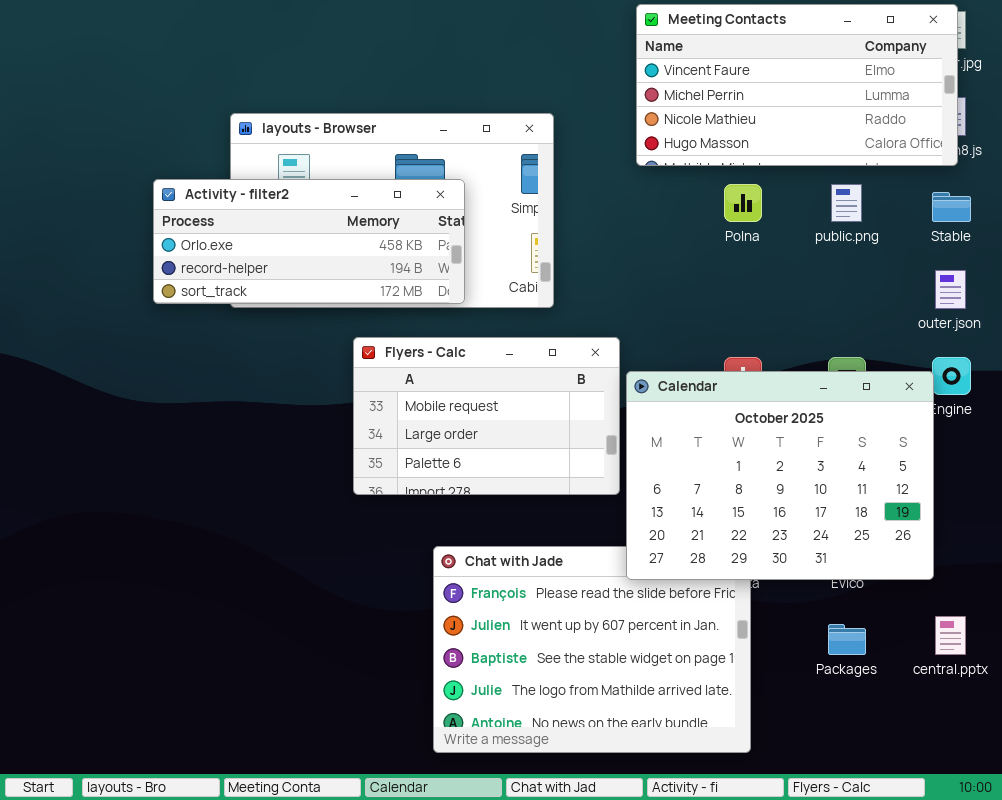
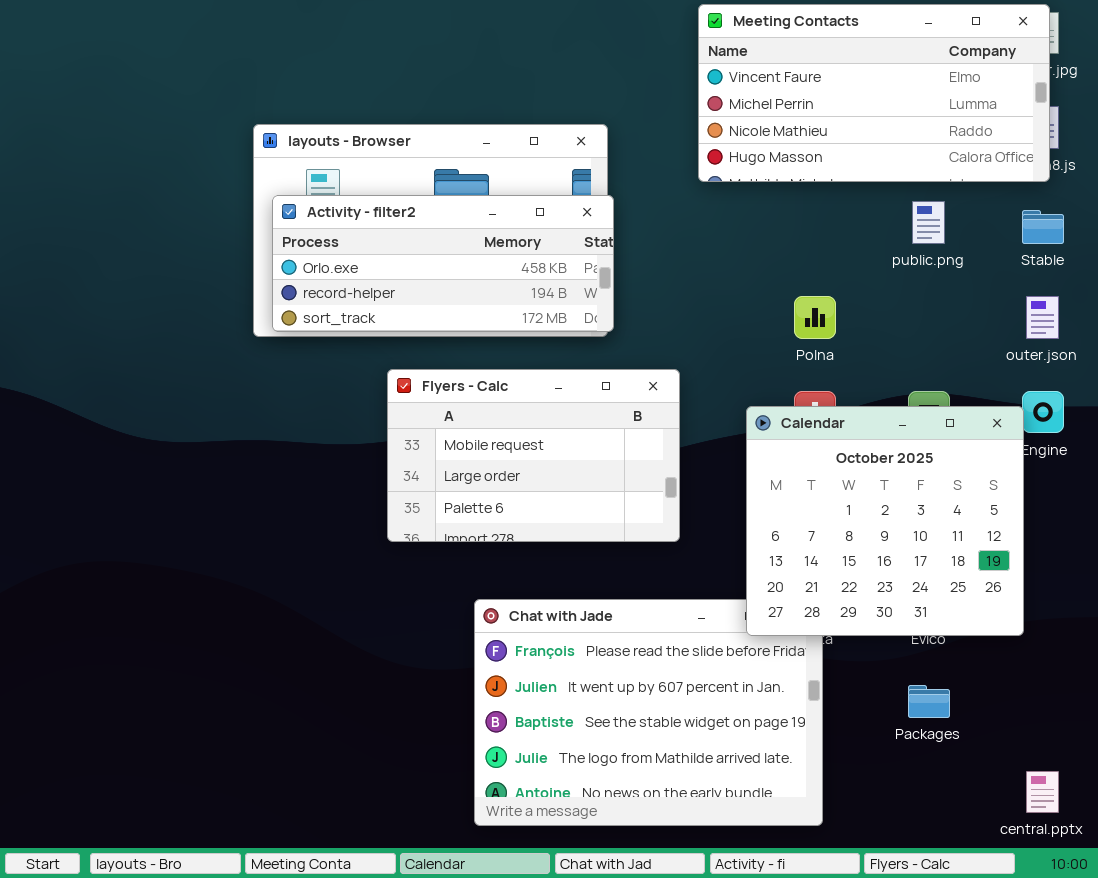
Activity - filter2: [153,179,465,304] -> [272,195,614,332], moved
Polna: [724,184,762,222] -> [794,296,836,339], moved
Calendar: [626,371,934,580] -> [746,406,1024,636], resized
central.pptx: [935,616,966,655] -> [1026,771,1059,813], moved

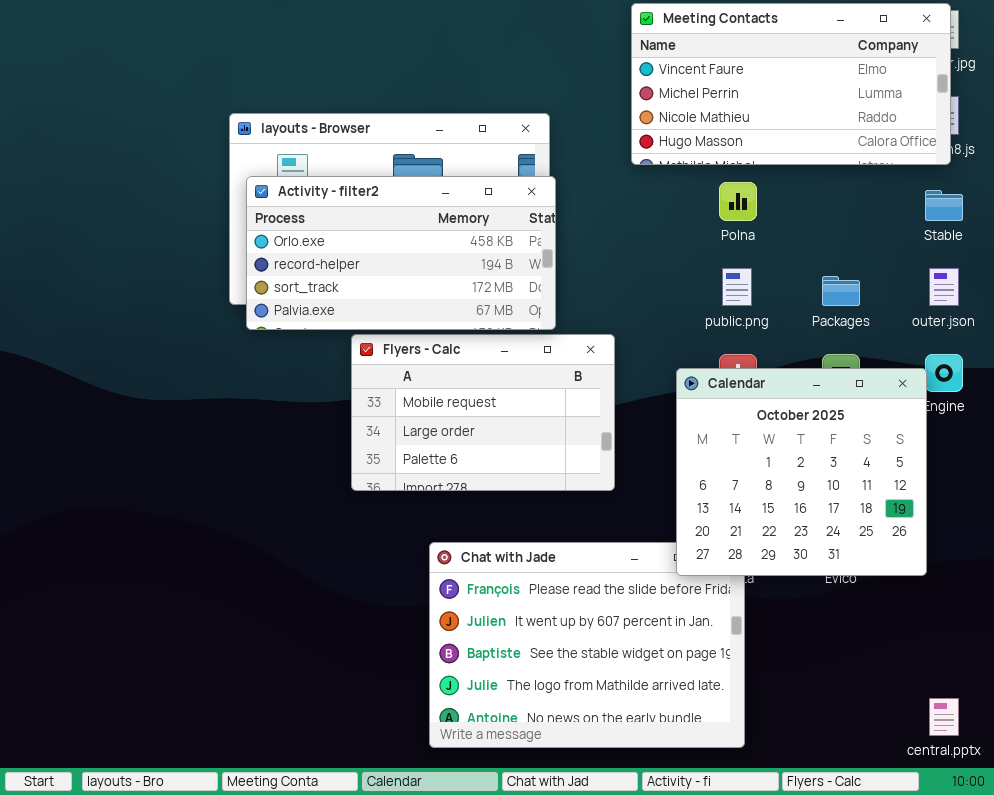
Activity - filter2: [272,195,614,332] -> [246,176,556,330], resized
public.png: [912,201,945,244] -> [722,268,752,306], moved
Polna: [794,296,836,339] -> [719,182,757,221], moved
Packages: [908,685,950,718] -> [822,276,860,306], moved

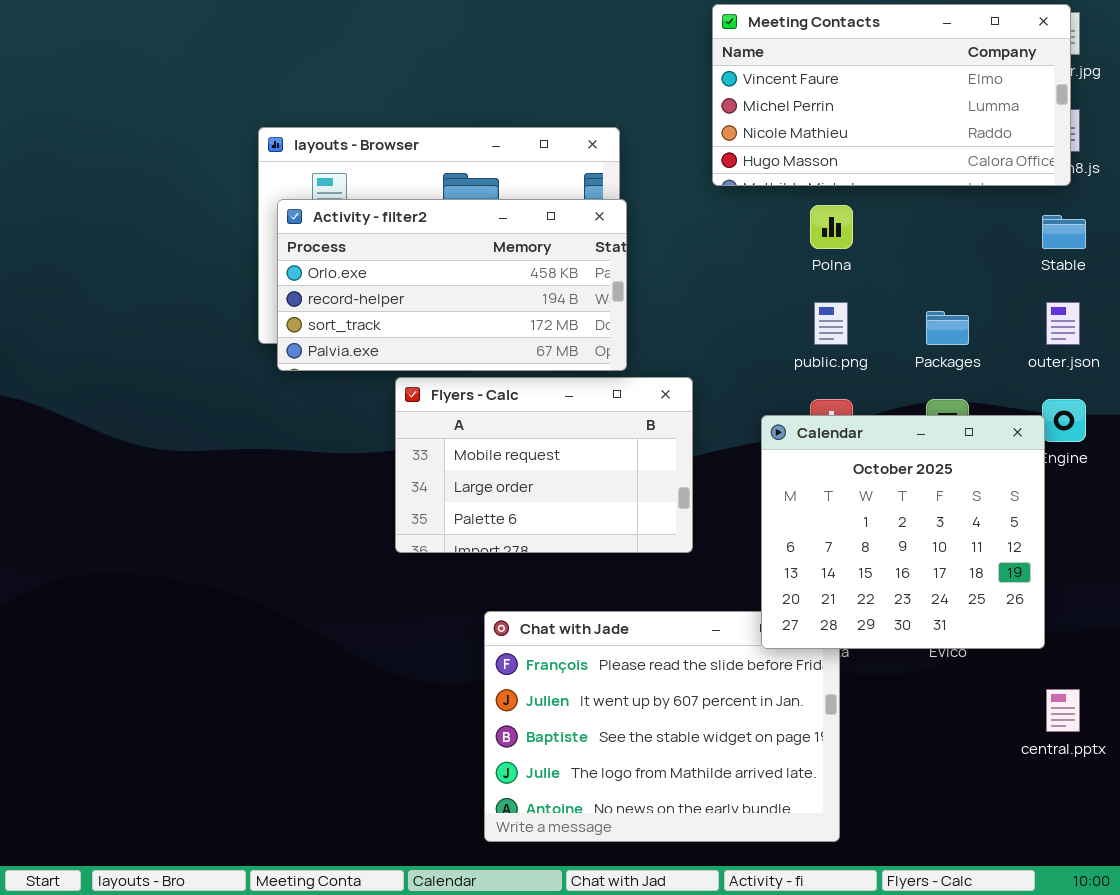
central.pptx: [929,698,959,736] -> [1046,689,1080,732], moved

